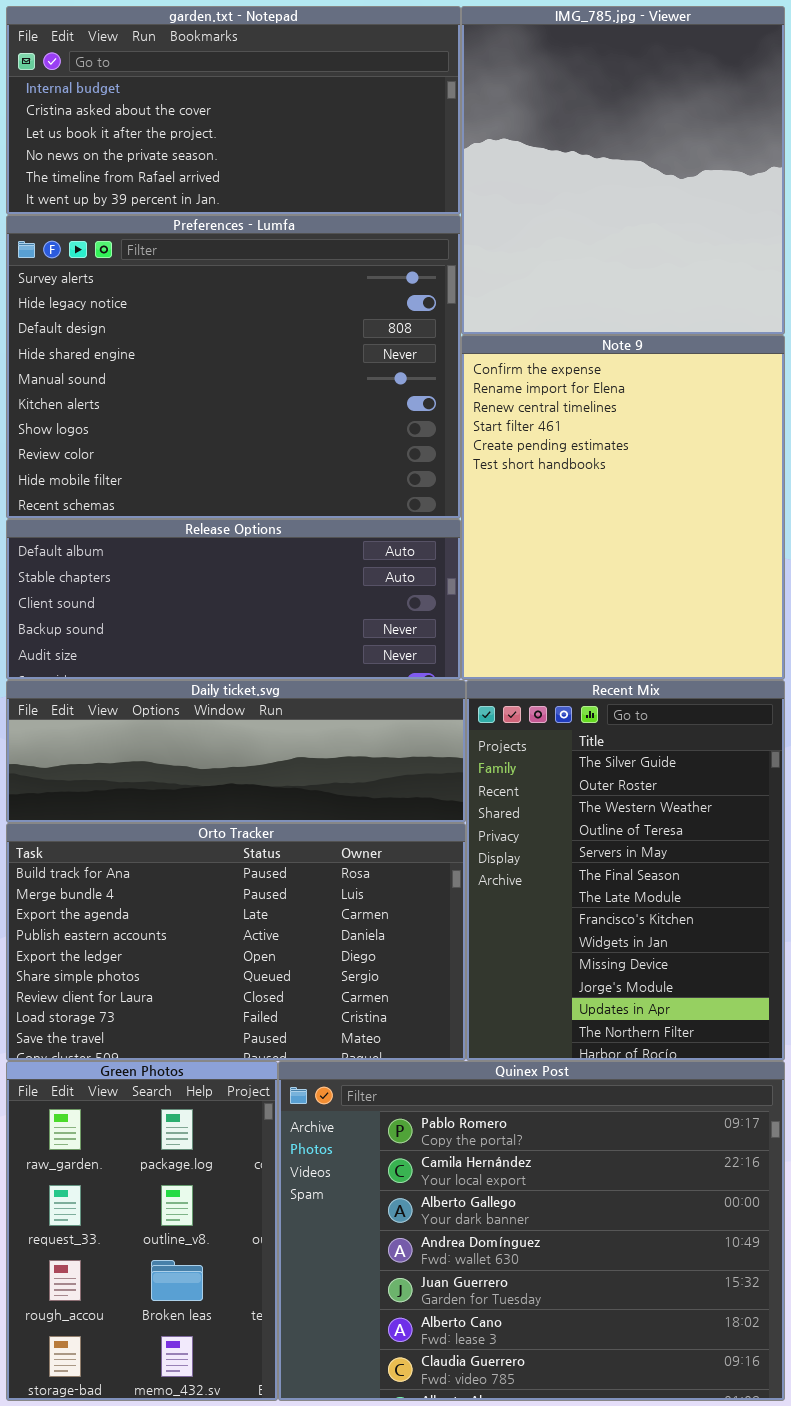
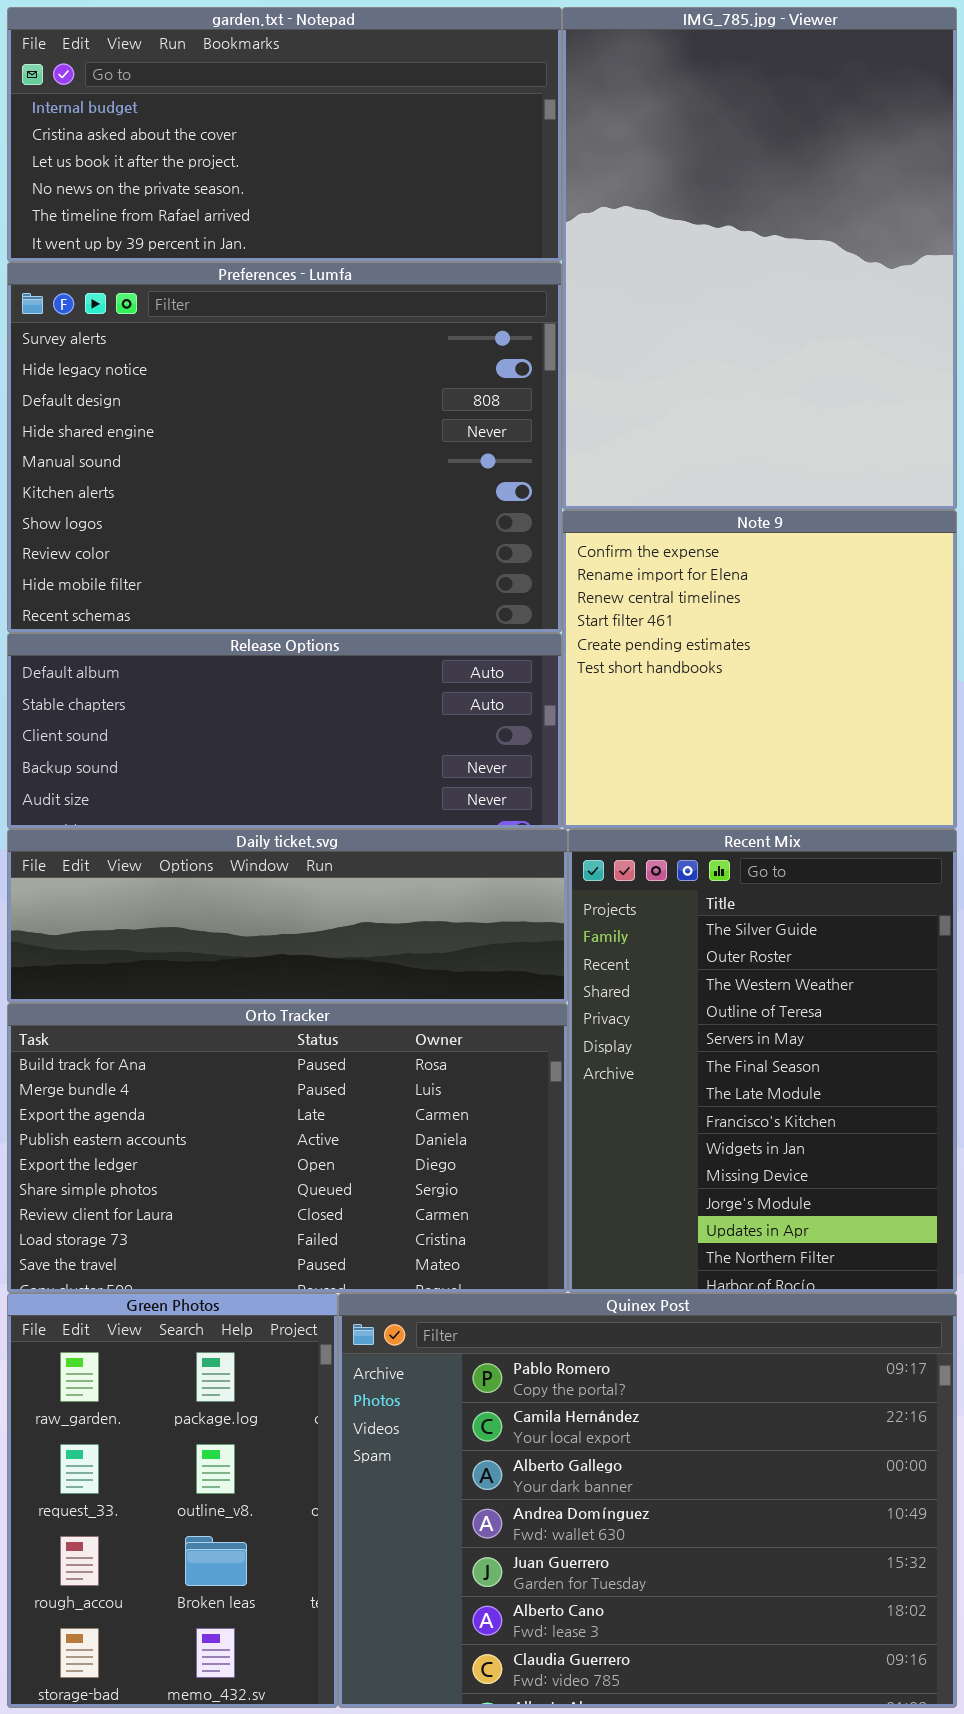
IMG_785.jpg - Viewer: [461,6,785,335] -> [562,7,957,510], resized
Note 9: [461,335,785,680] -> [562,510,957,829], resized

